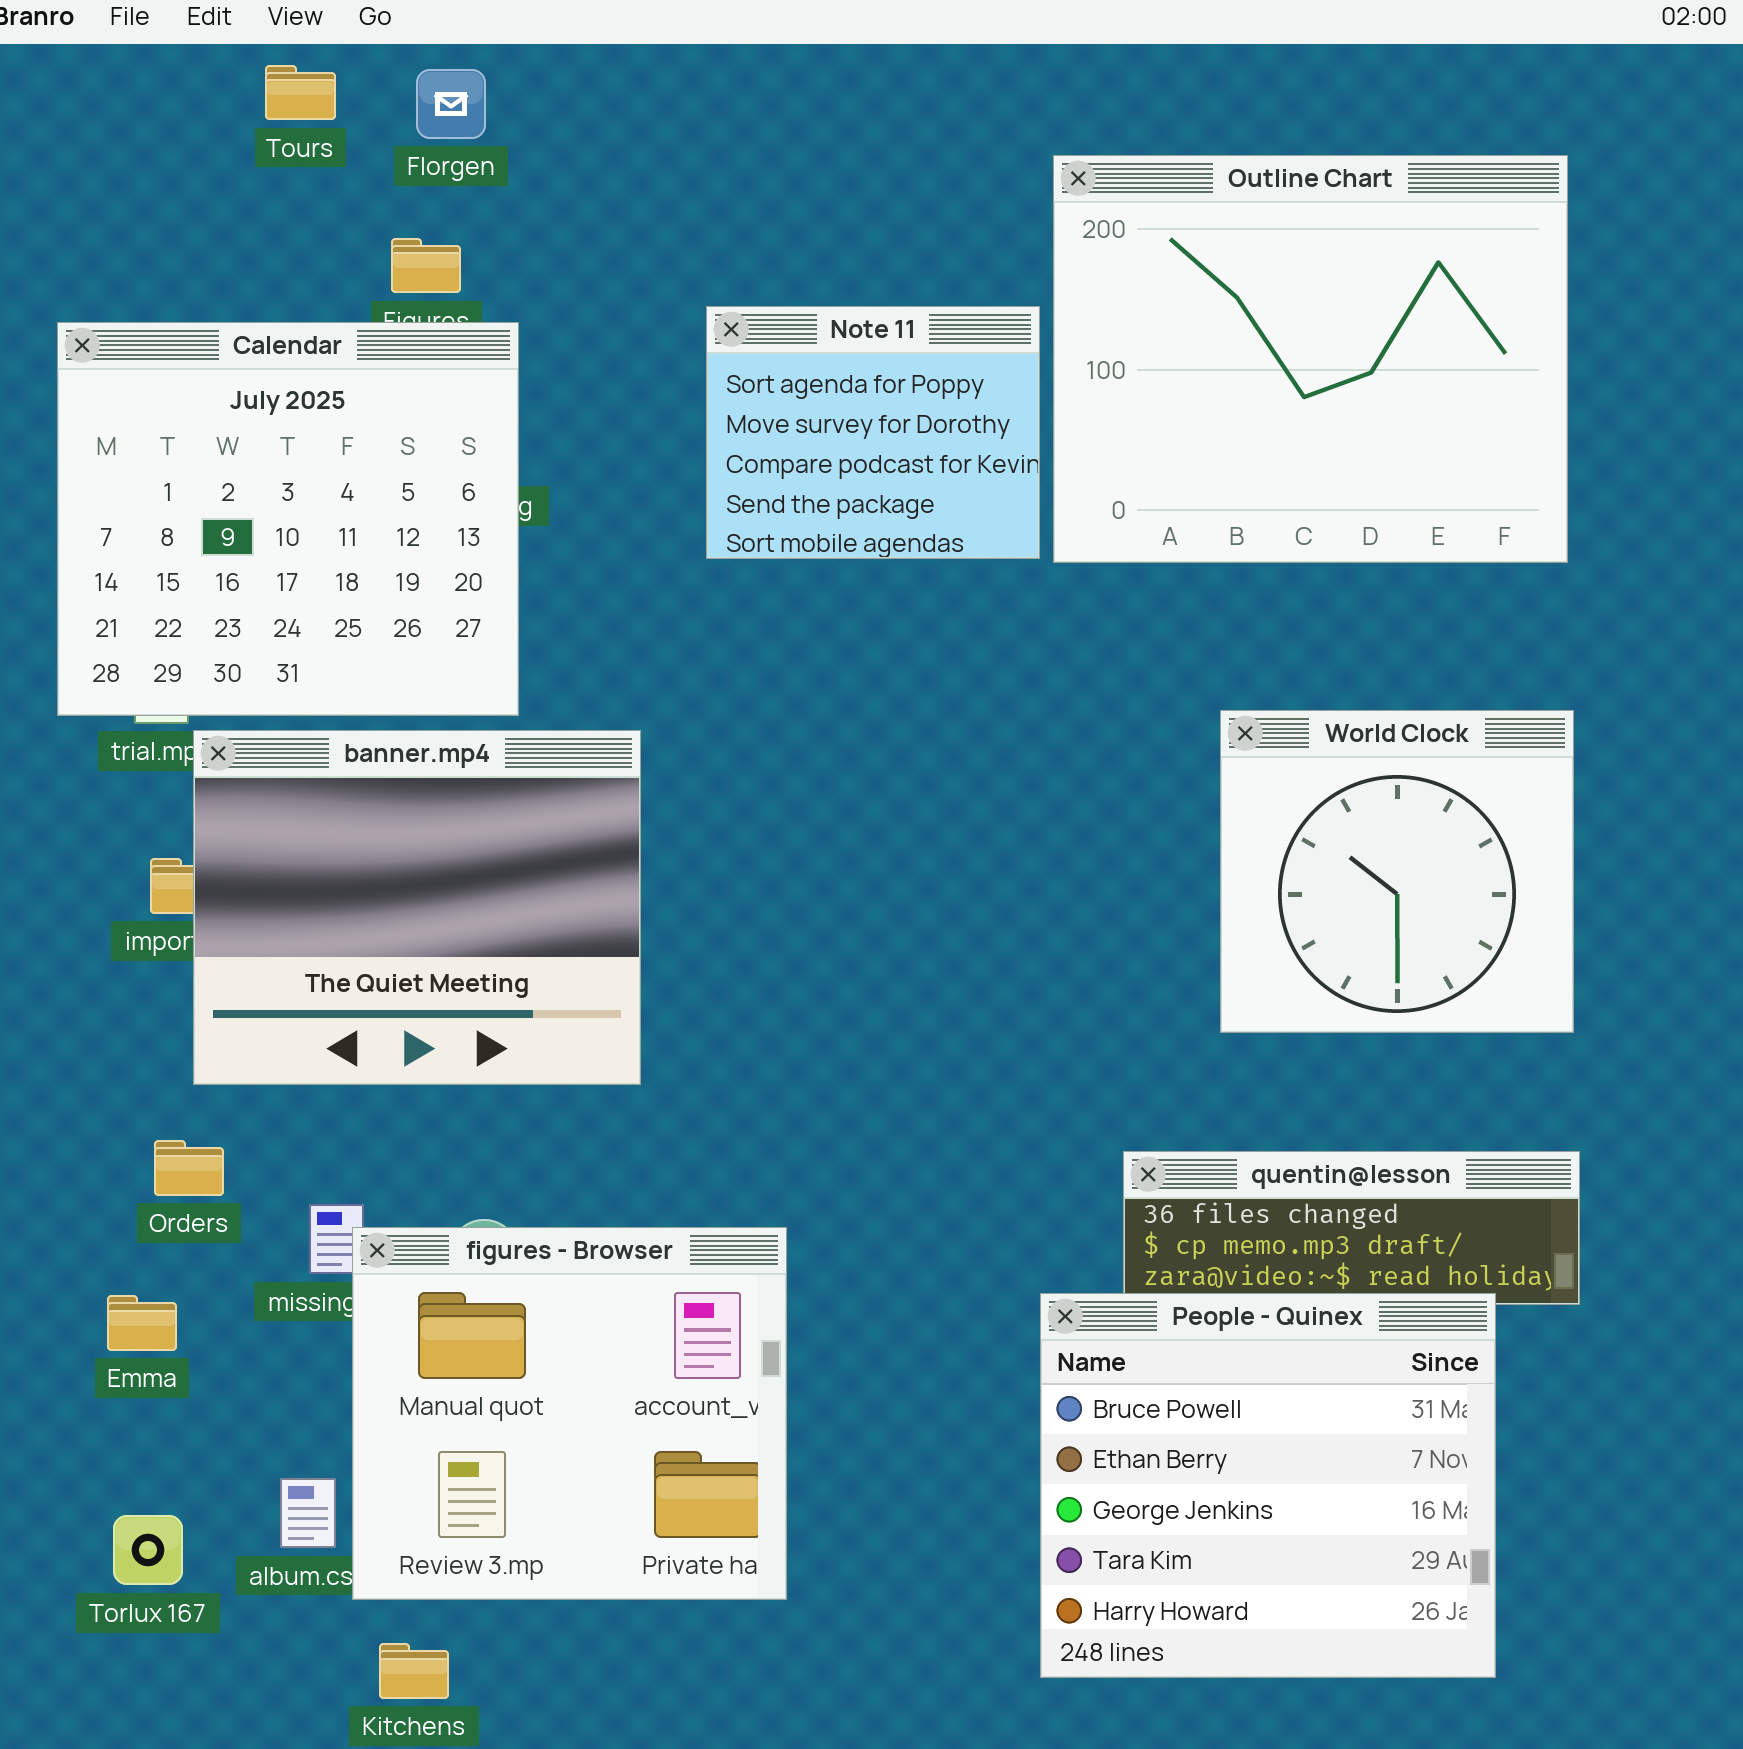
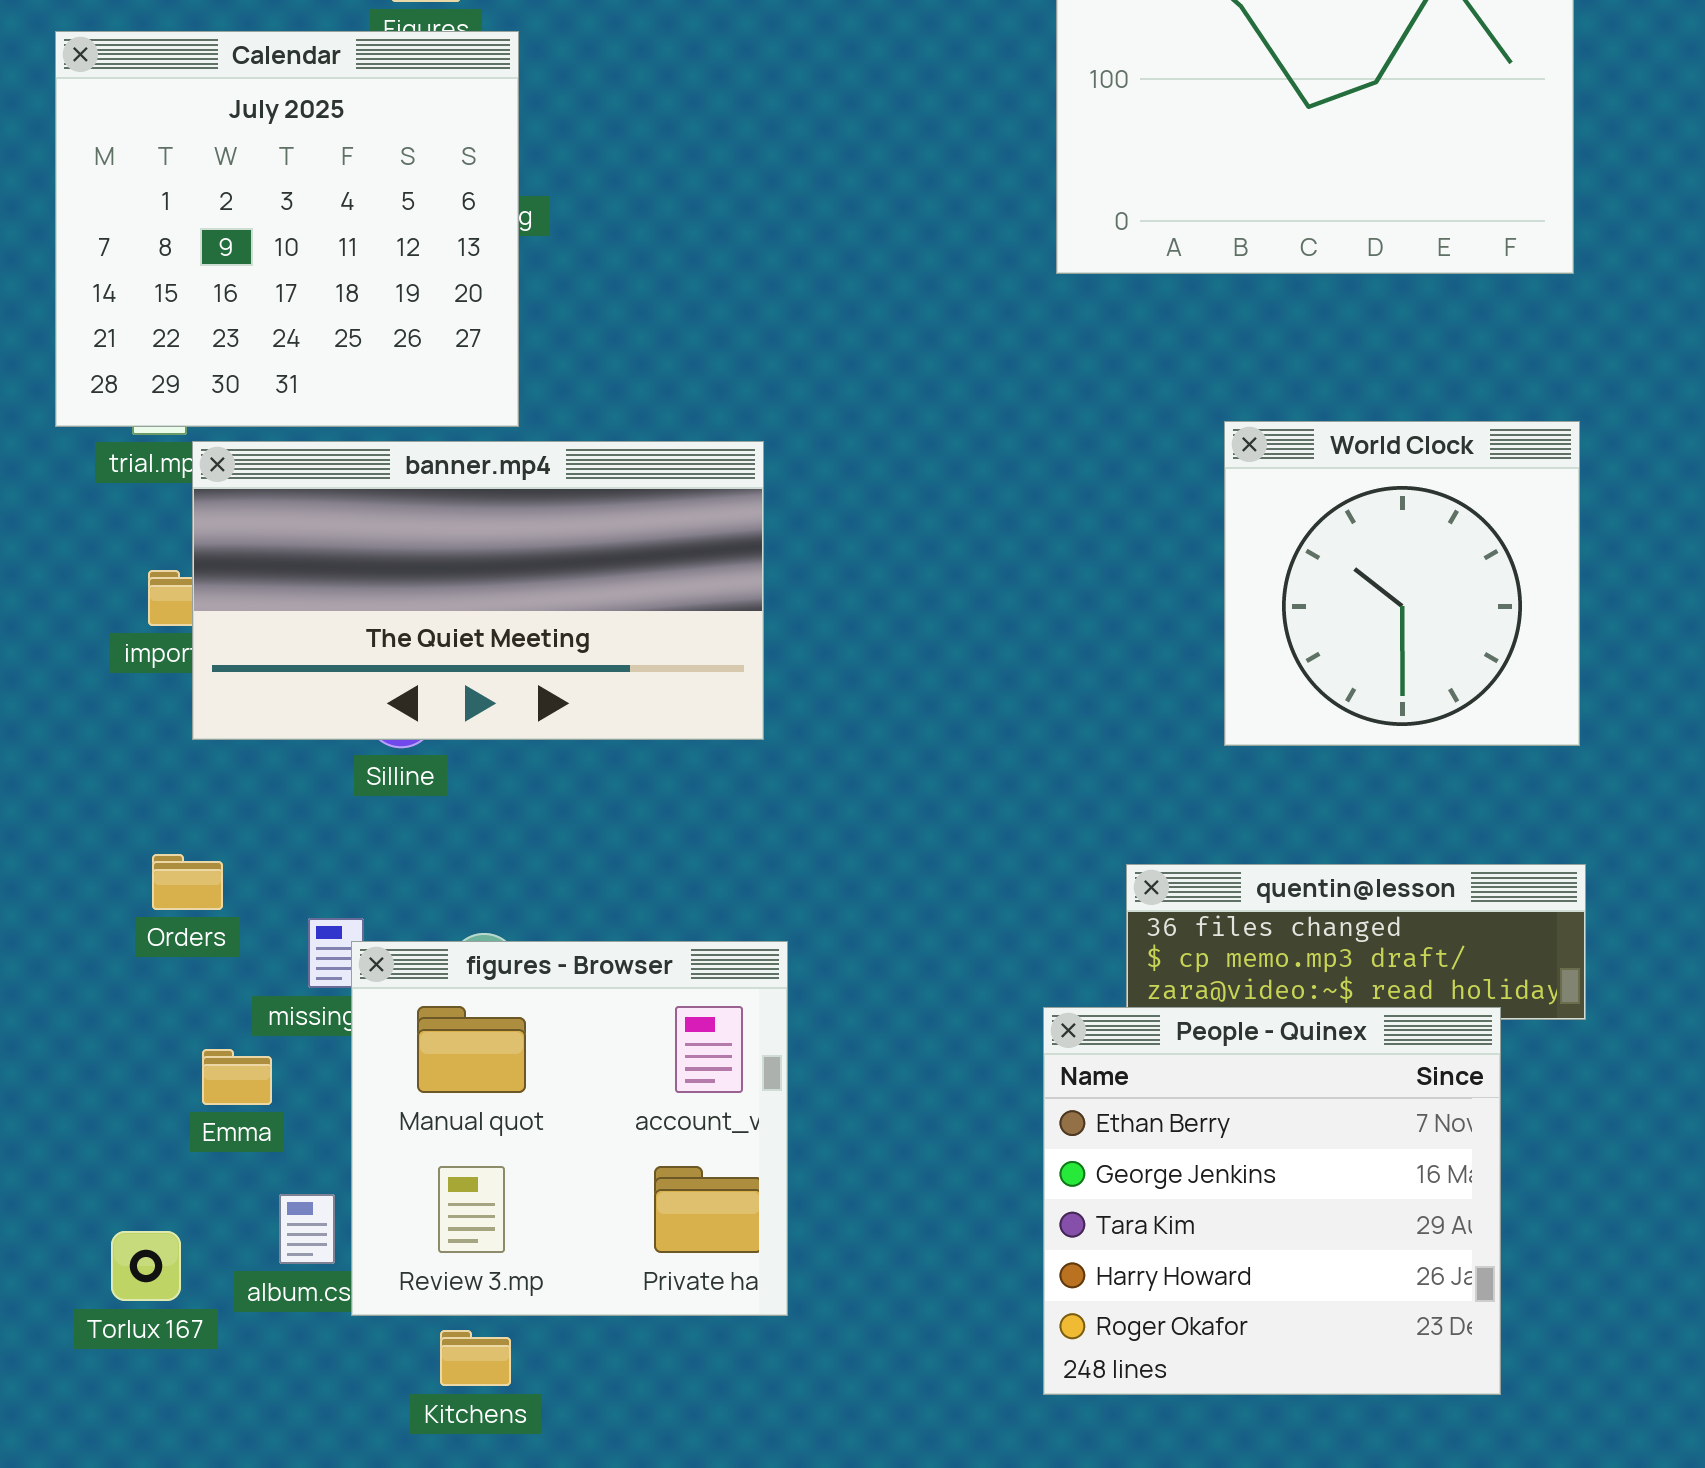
Note 11: [706,306,1040,559] -> none, closed
banner.mp4: [193,730,641,1085] -> [192,441,764,740], resized
People - Quinex: [1040,1293,1496,1678] -> [1043,1007,1501,1395], scrolled down 1 row
Emma: [107,1295,177,1351] -> [202,1049,272,1105], moved
Kitchens: [379,1643,449,1699] -> [440,1330,511,1386], moved

